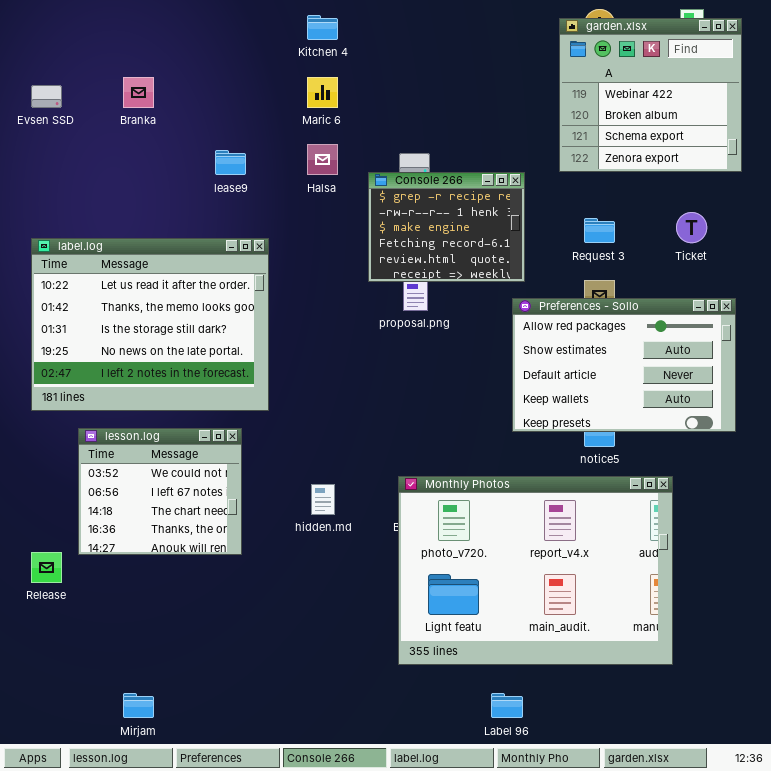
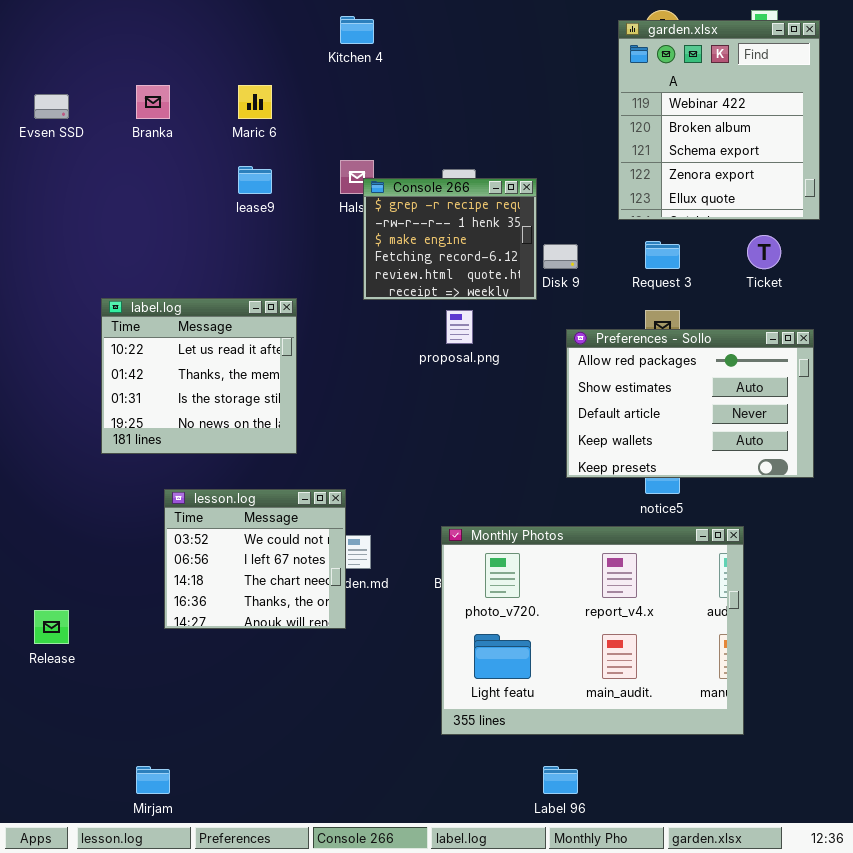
garden.xlsx: [559,18,742,172] -> [618,20,820,220], resized
Maric 6: [307,77,338,108] -> [238,85,272,119], moved
Console 266: [368,172,525,282] -> [363,178,537,300], moved
label.log: [31,238,269,411] -> [101,298,297,454], resized
lesson.log: [78,428,242,555] -> [164,489,346,629], moved

